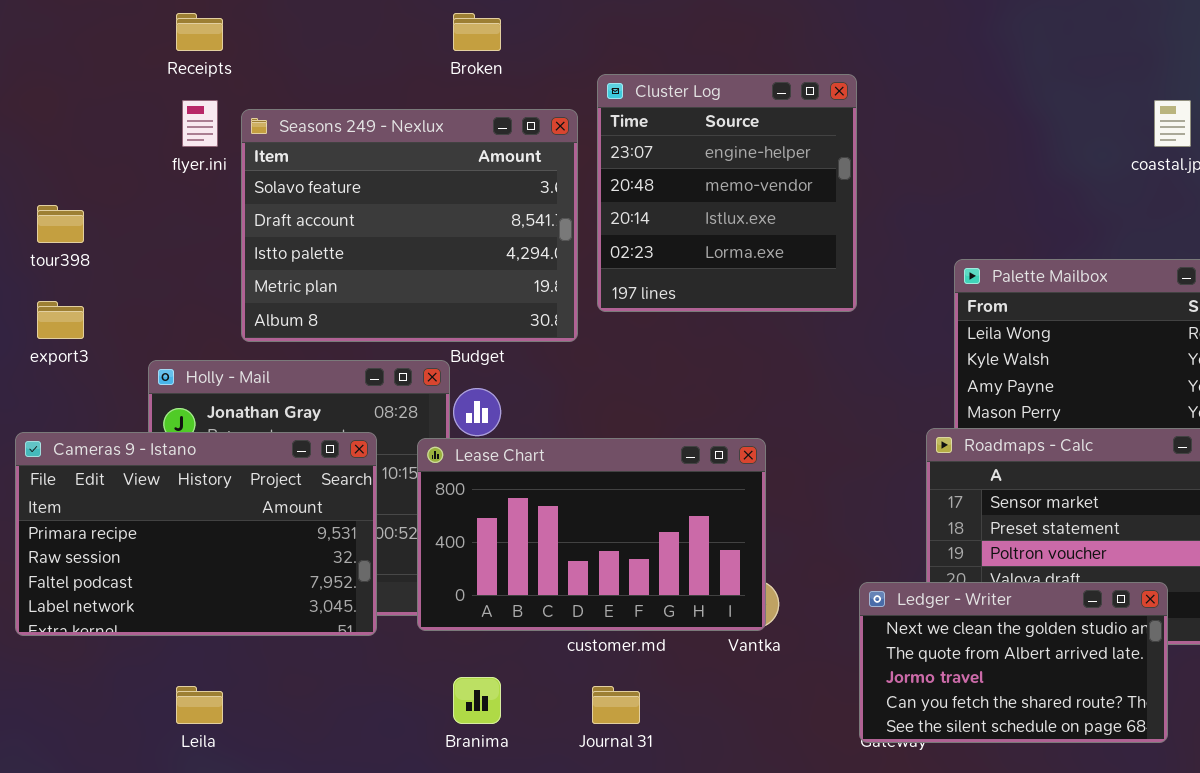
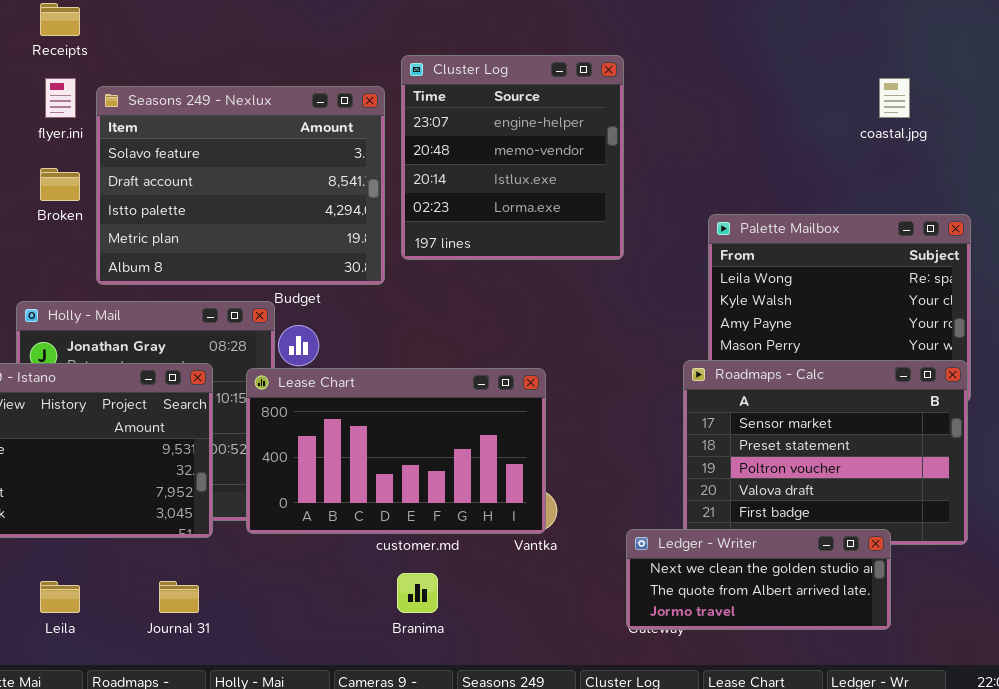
Broken: [453,13,501,51] -> [40,168,80,201], moved
Ledger - Writer: [859,582,1168,743] -> [626,529,891,630], resized
Branima: [453,677,501,724] -> [397,573,438,613], moved
Journal 31: [592,686,640,724] -> [159,581,199,613], moved

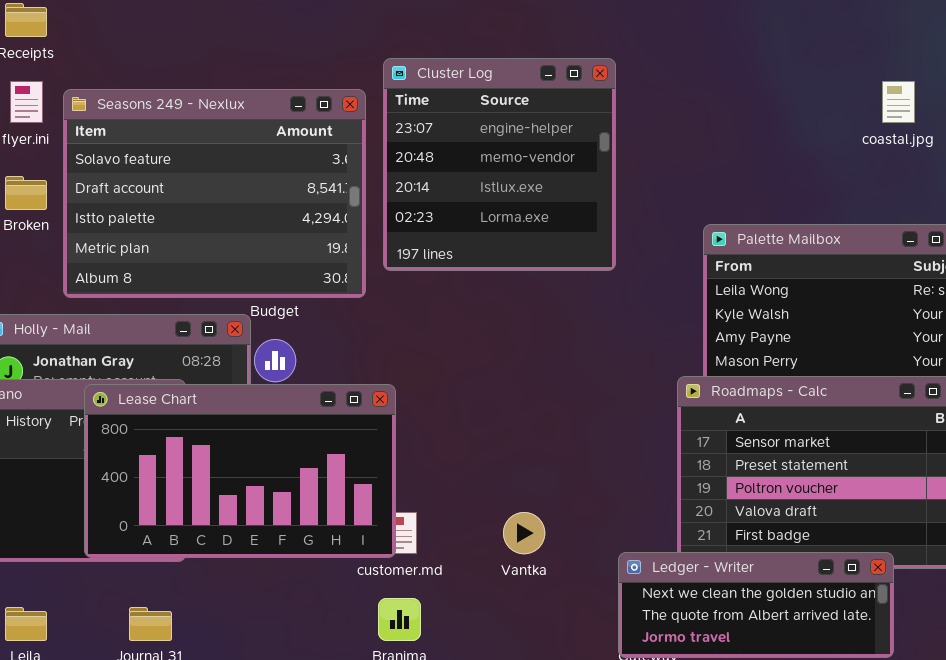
Lease Chart: [246,368,546,534] -> [84,384,396,558], moved

